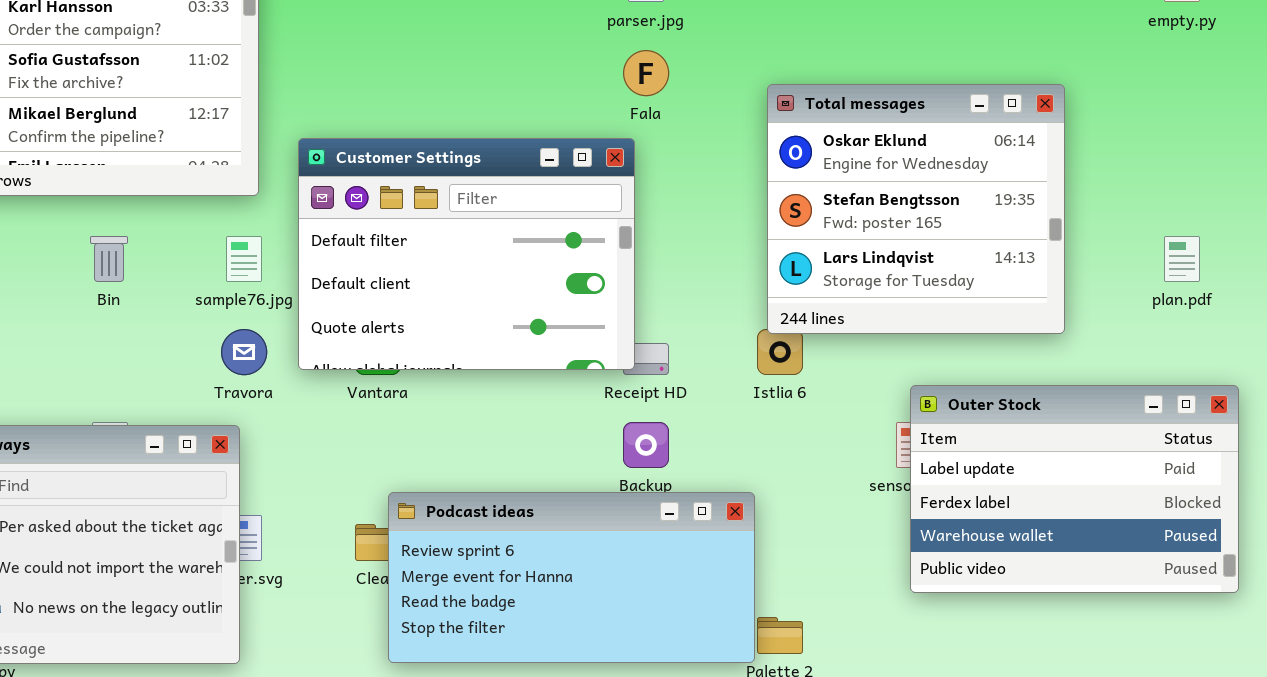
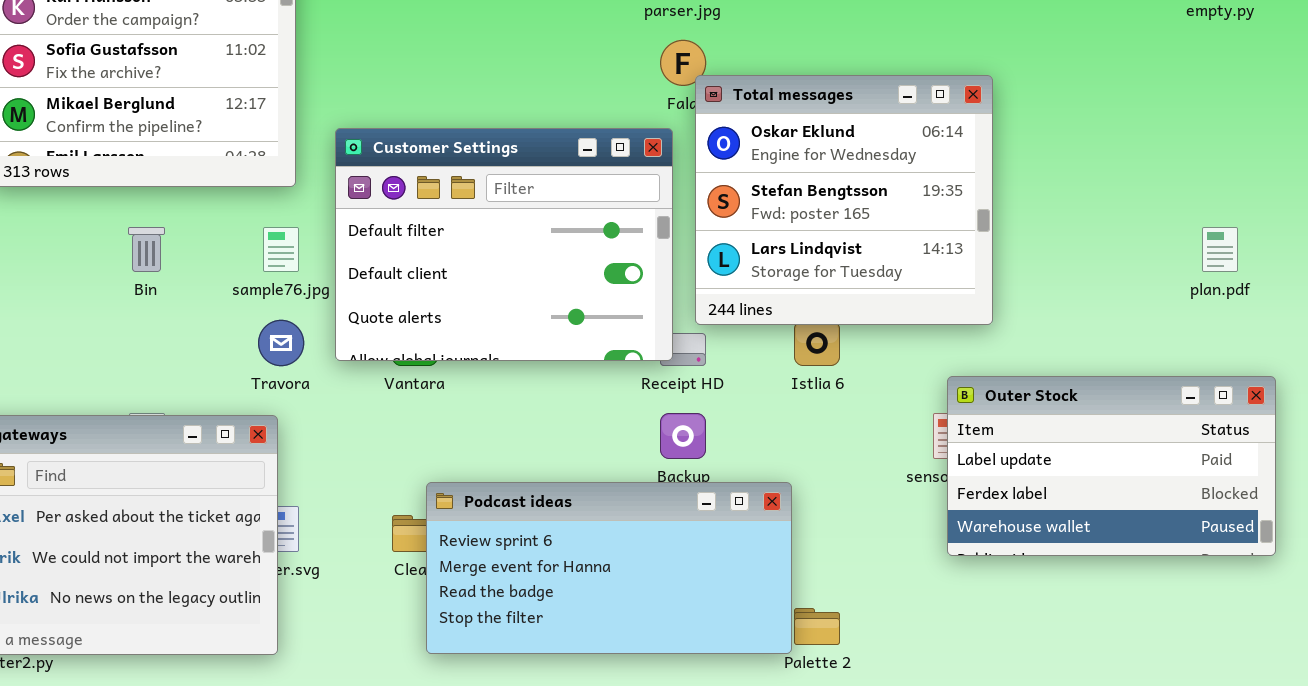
Total messages: [767,84,1065,334] -> [695,75,993,325], moved
Outer Stock: [910,385,1239,593] -> [947,376,1276,556], resized

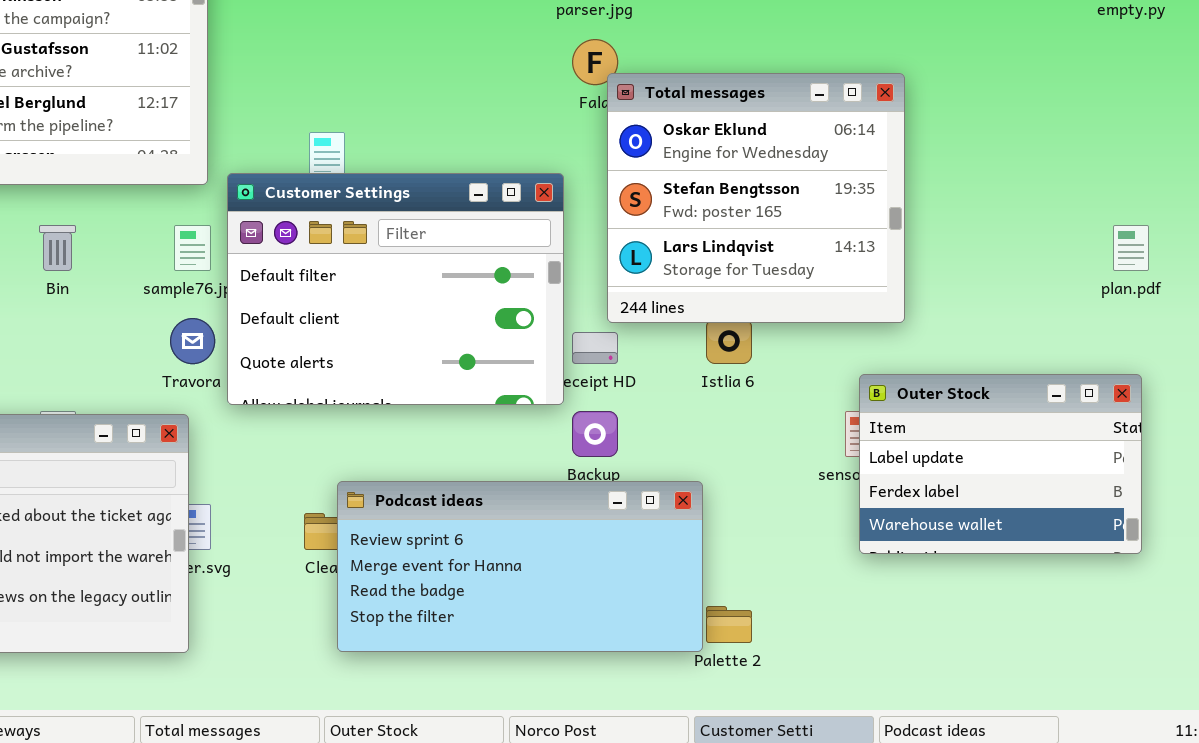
Customer Settings: [335,128,673,361] -> [227,173,564,405], moved
Outer Stock: [947,376,1276,556] -> [859,374,1142,554], resized

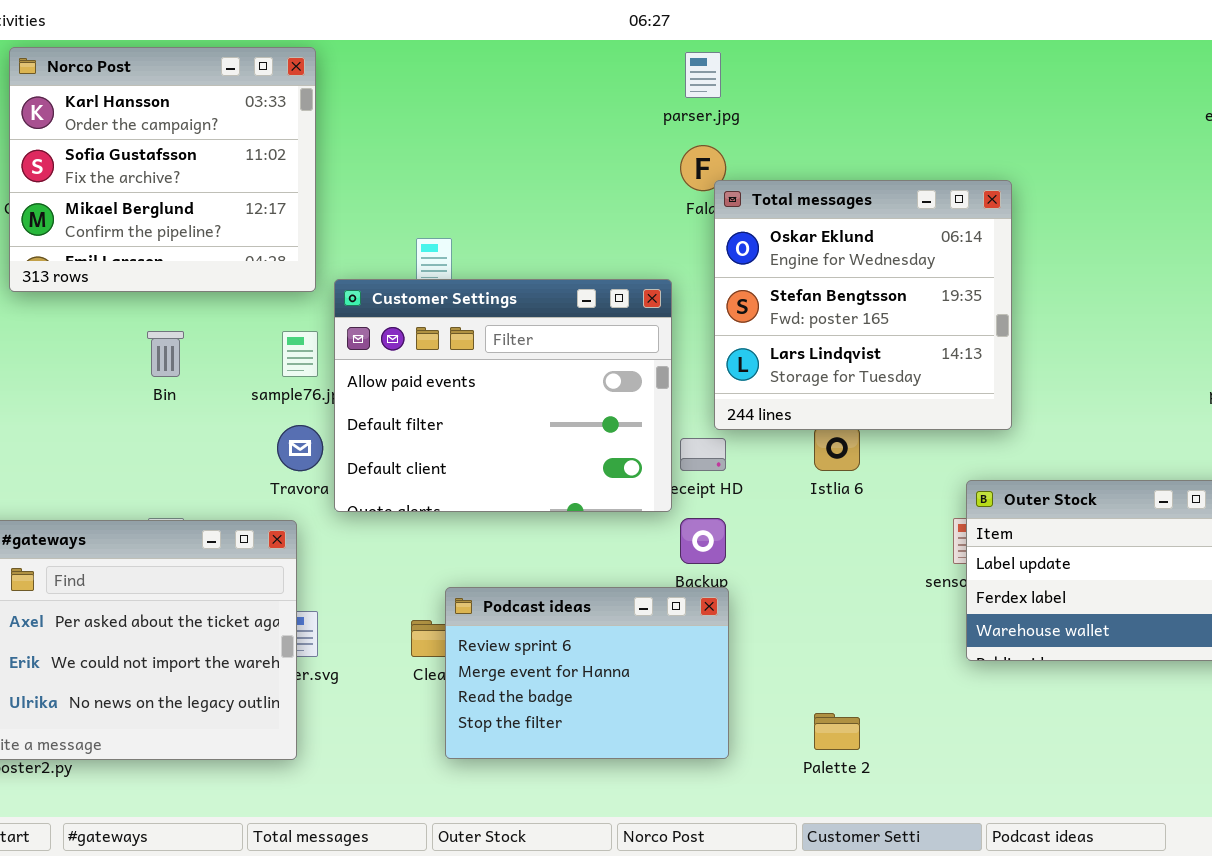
Customer Settings: [227,173,564,405] -> [334,279,672,512], scrolled up 1 row
Podcast ideas: [337,481,703,652] -> [445,587,729,759], resized

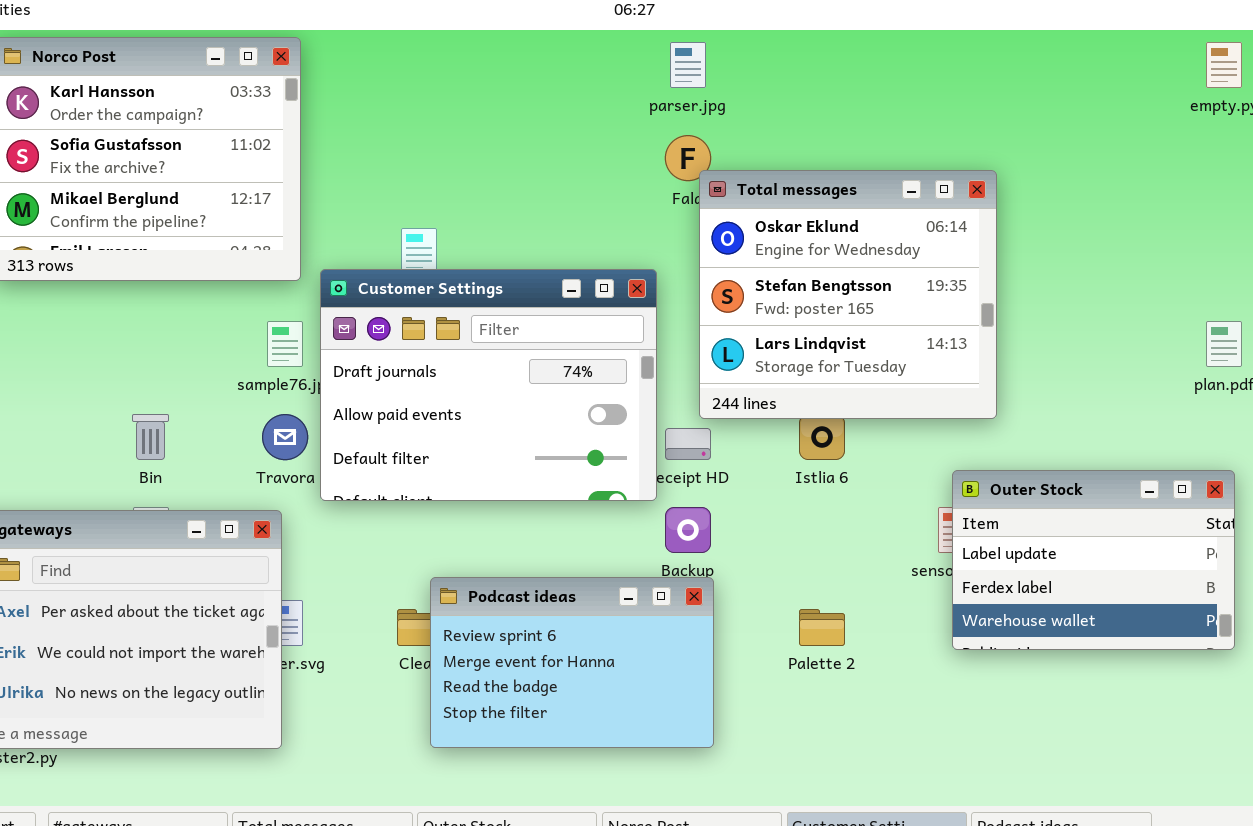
Customer Settings: [334,279,672,512] -> [320,269,657,501], scrolled up 1 row
Bin: [147,331,184,377] -> [132,414,169,460], moved
Palette 2: [814,713,860,750] -> [799,609,845,646], moved

